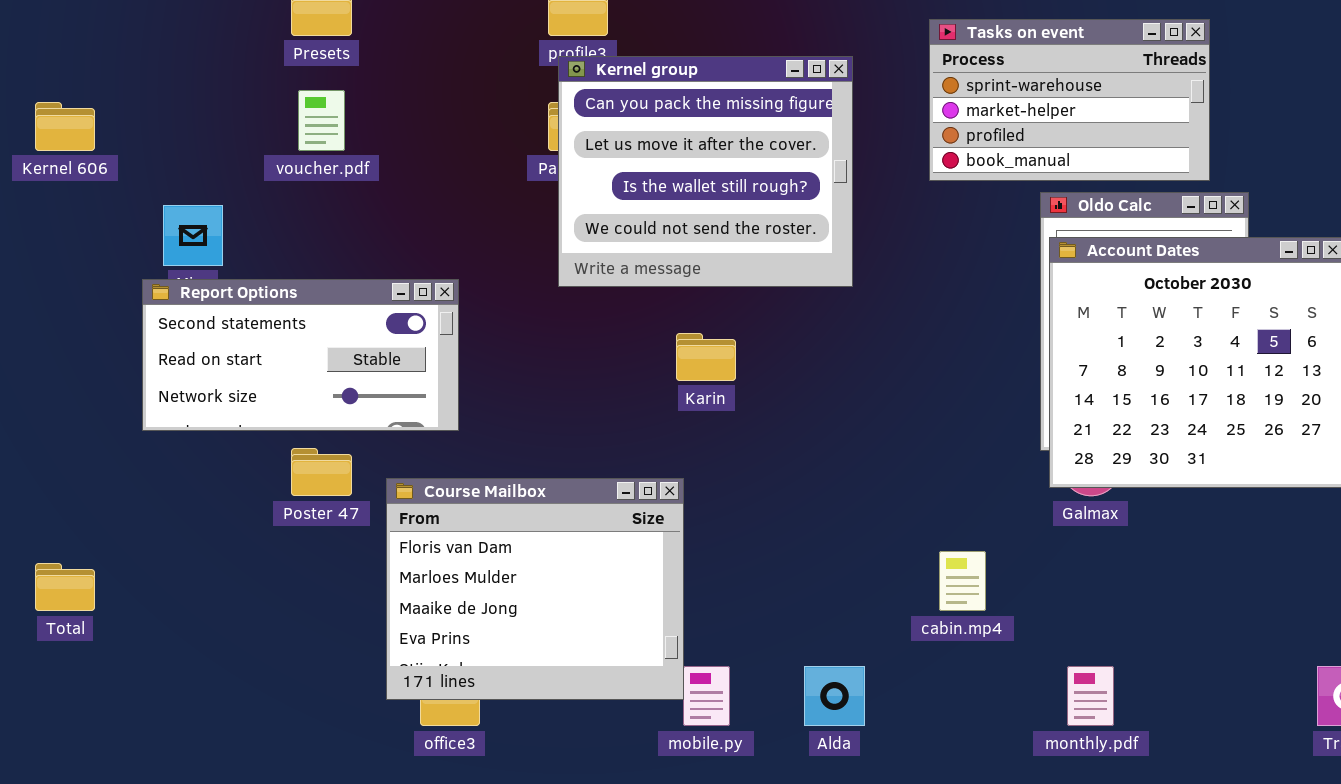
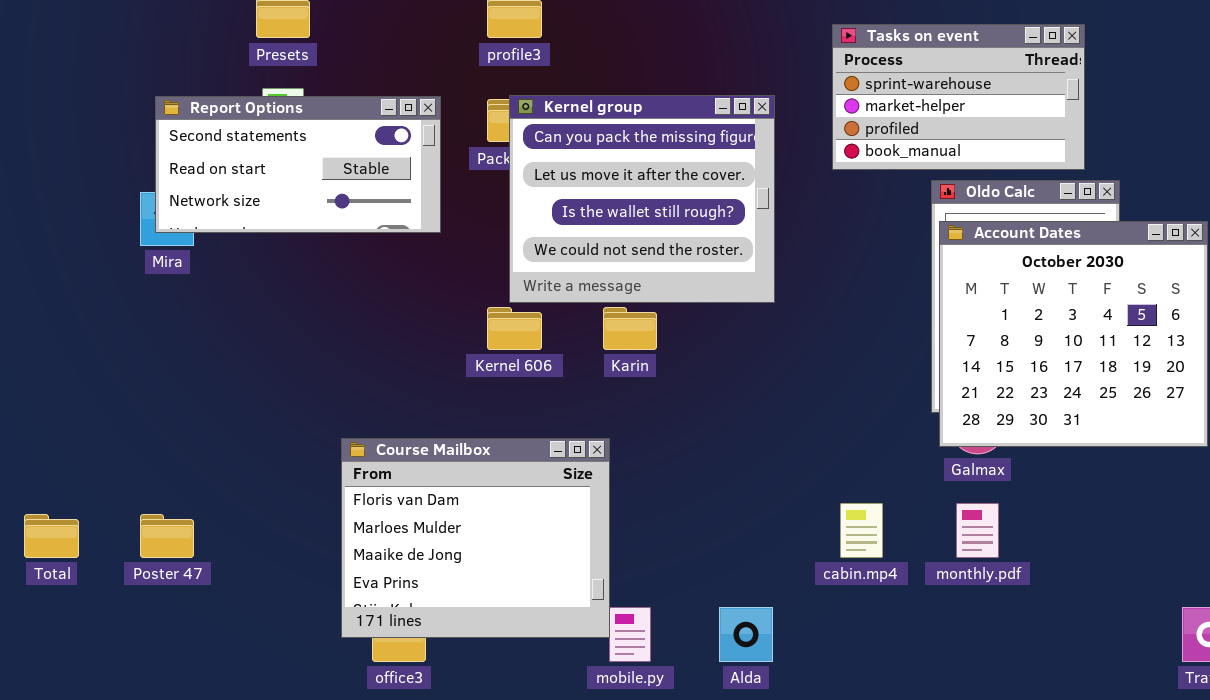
Kernel group: [558,56,853,287] -> [509,95,775,303], moved
Kernel 606: [35,102,95,151] -> [487,307,542,350], moved
Report Options: [142,279,459,431] -> [155,96,441,233], moved
Poster 47: [291,448,352,496] -> [140,514,194,558], moved
monthly.pdf: [1067,666,1114,726] -> [956,503,999,558], moved

